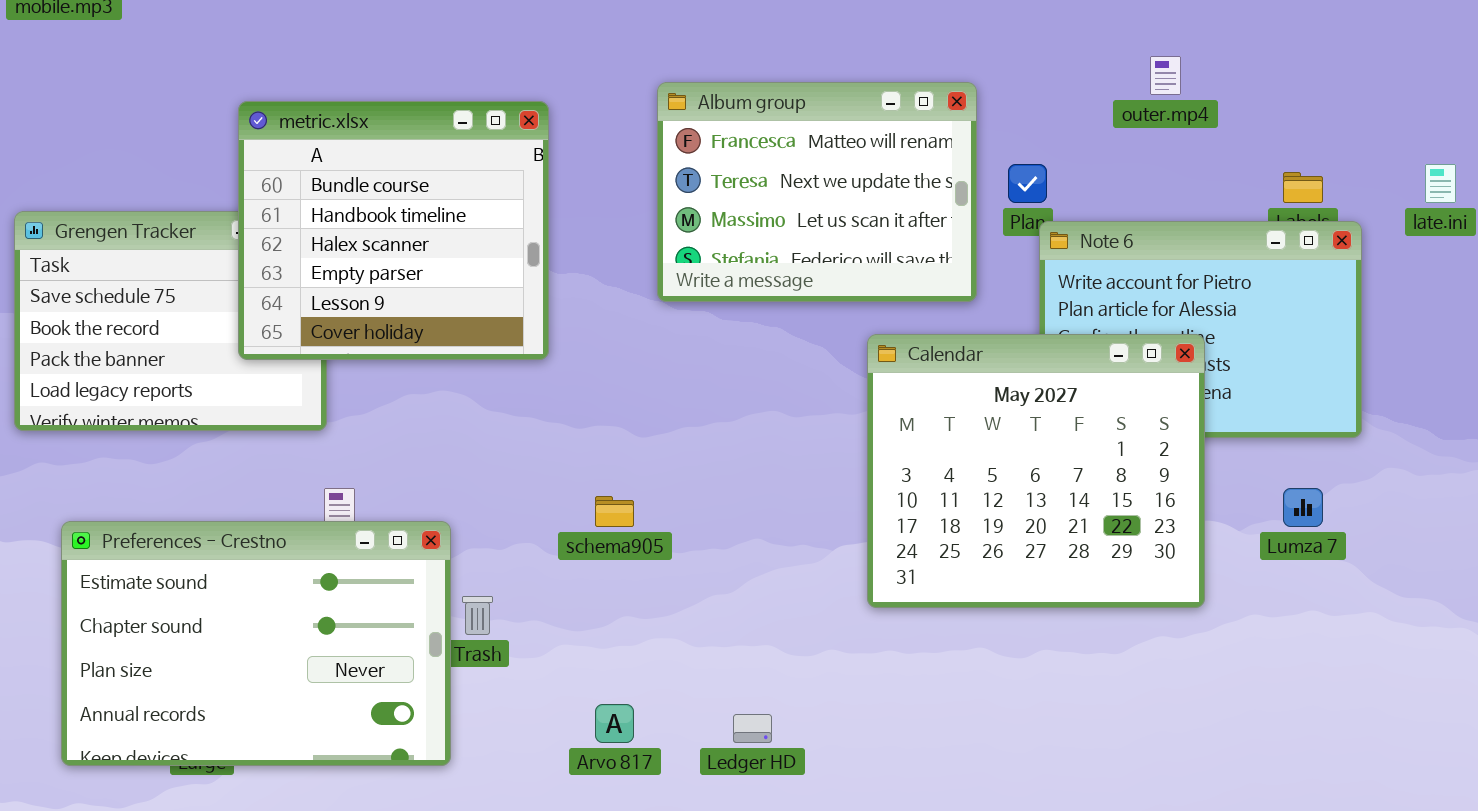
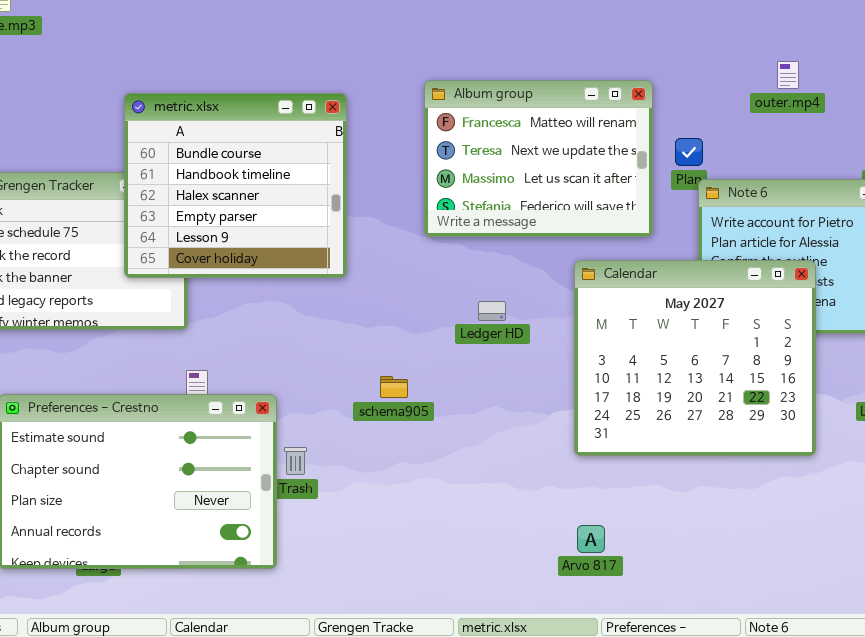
Arvo 817: [595,704,634,743] -> [577,525,605,553], moved
Ledger HD: [733,714,772,743] -> [478,301,506,321], moved

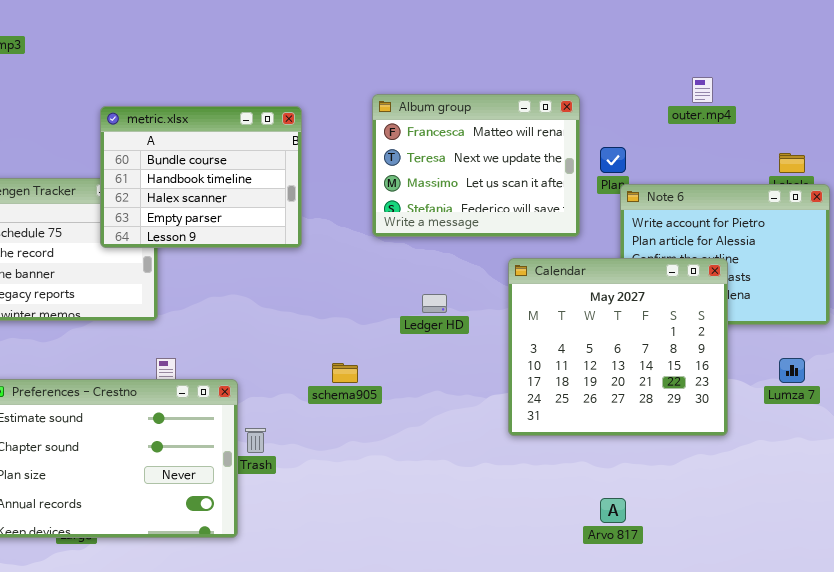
metric.xlsx: [124,93,347,278] -> [100,106,302,248], resized
Arvo 817: [577,525,605,553] -> [600,498,626,523], moved

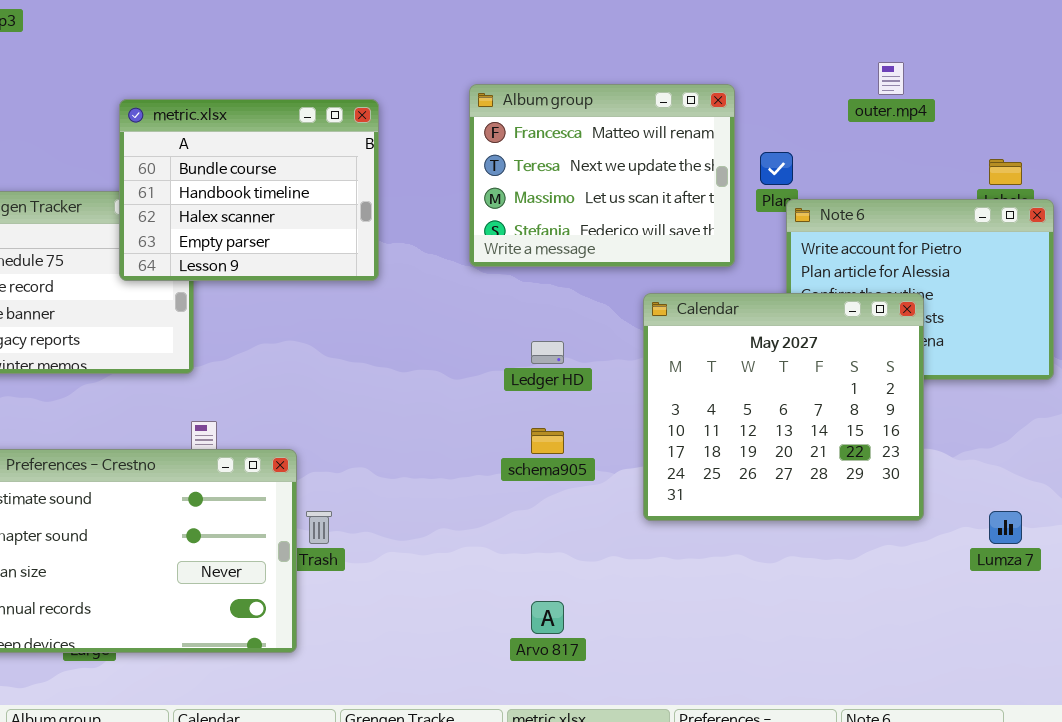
Lumza 7: [779,358,805,383] -> [989,511,1022,544], moved
schema905: [332,363,358,383] -> [531,428,564,454], moved
Arvo 817: [600,498,626,523] -> [531,601,564,634], moved

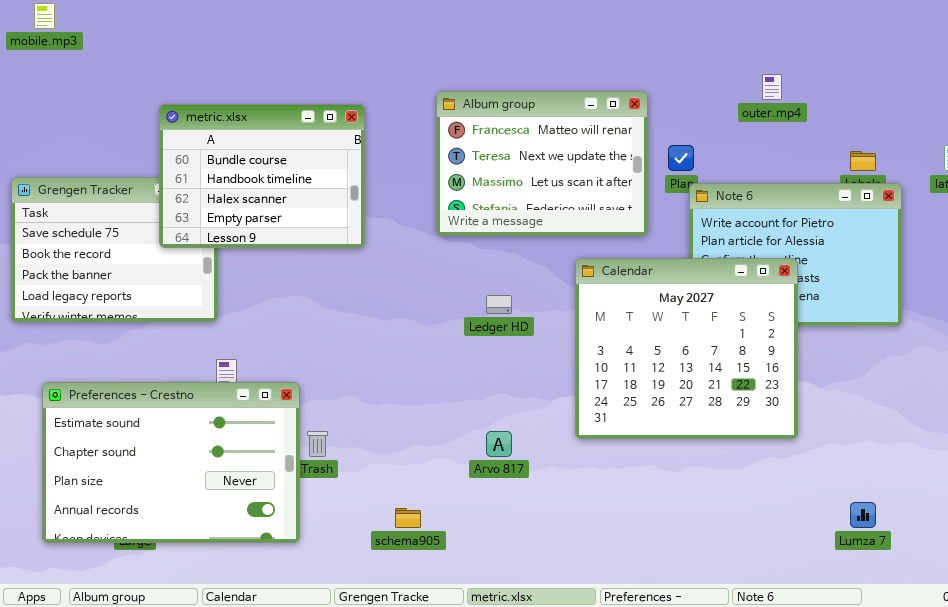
schema905: [531,428,564,454] -> [395,508,421,528], moved
Lumza 7: [989,511,1022,544] -> [850,502,876,528], moved
Arvo 817: [531,601,564,634] -> [486,431,512,457], moved

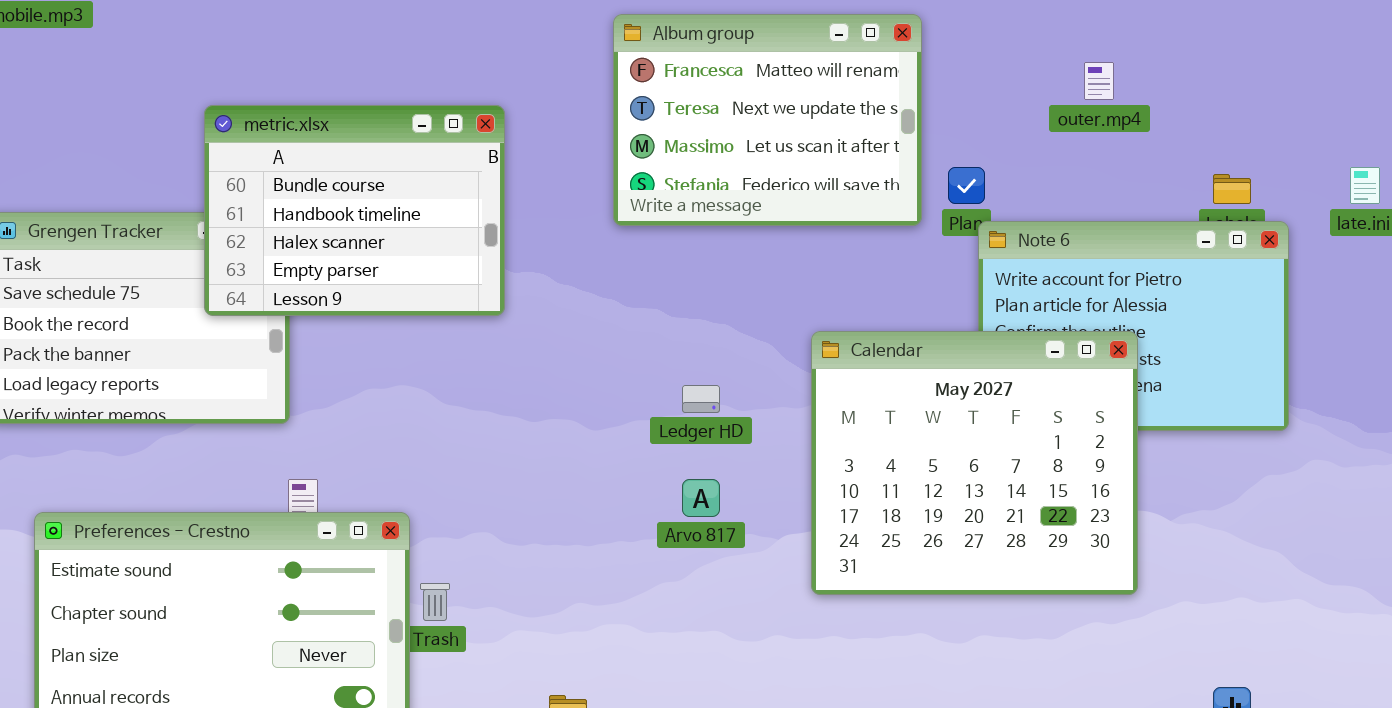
Album group: [436,91,648,236] -> [613,14,922,226], moved
Arvo 817: [486,431,512,457] -> [682,479,720,517], moved

